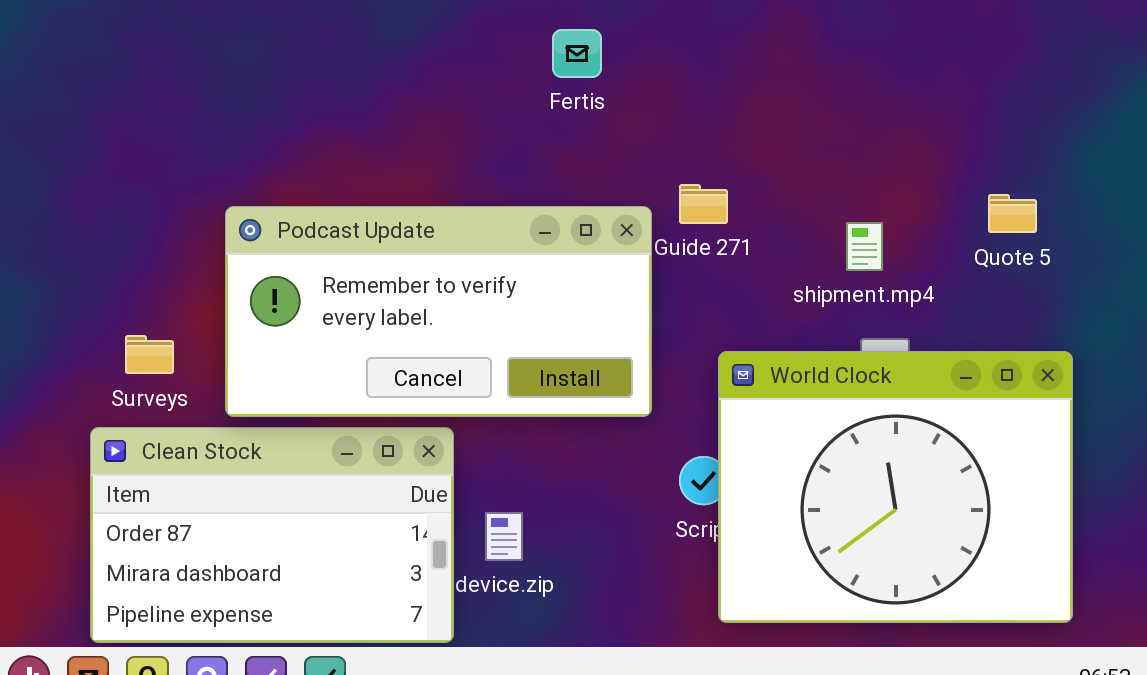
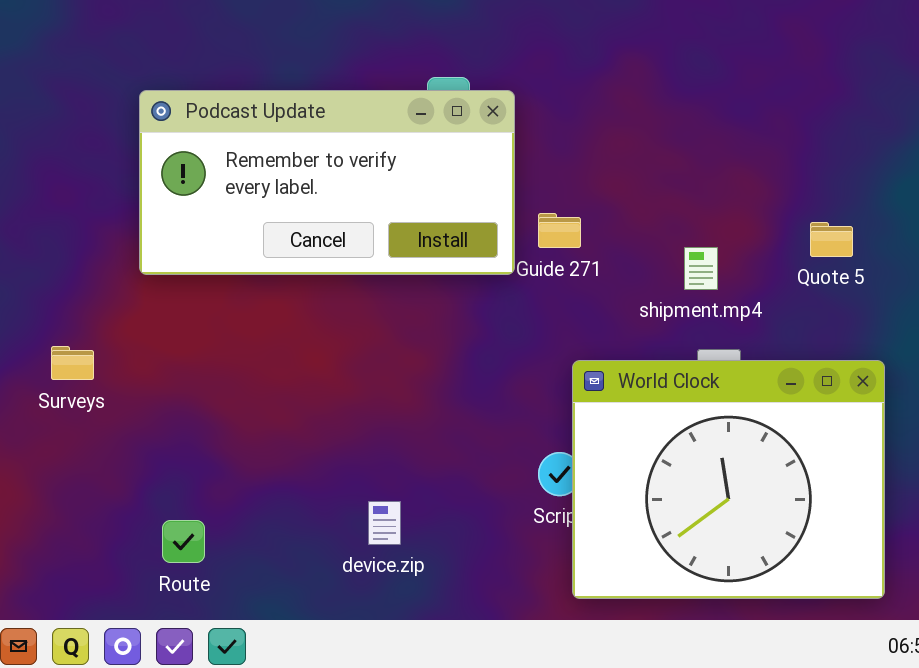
Podcast Update: [225,206,652,417] -> [139,90,515,275], moved
Clean Stock: [90,427,454,643] -> none, closed

